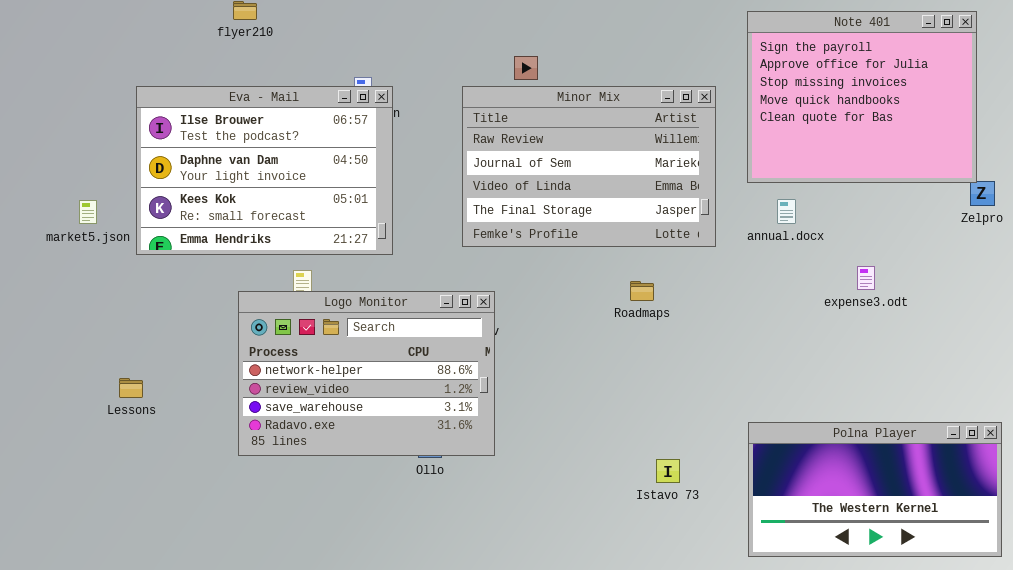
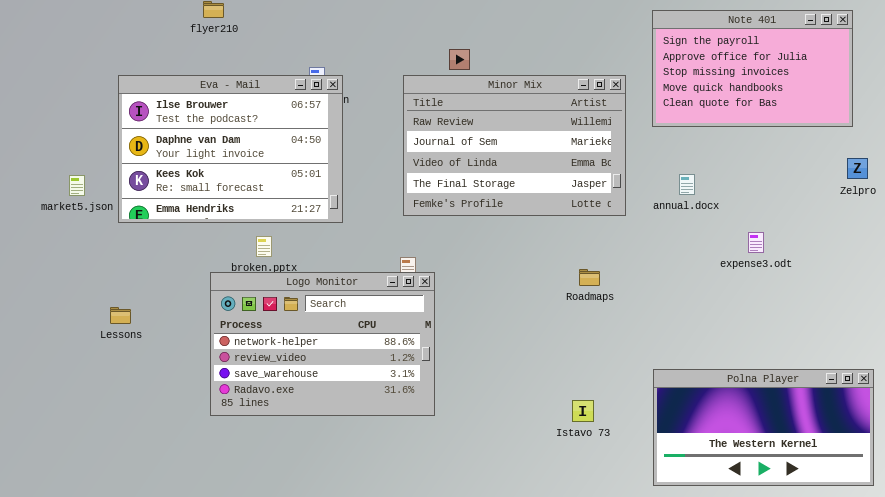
Note 401: [747,11,977,183] -> [652,10,853,127], resized
Roadmaps: [630,281,654,301] -> [579,269,600,286], moved
Logo Monitor: [238,291,495,456] -> [210,272,435,416], moved
Lessons: [119,378,143,398] -> [110,307,131,324], moved

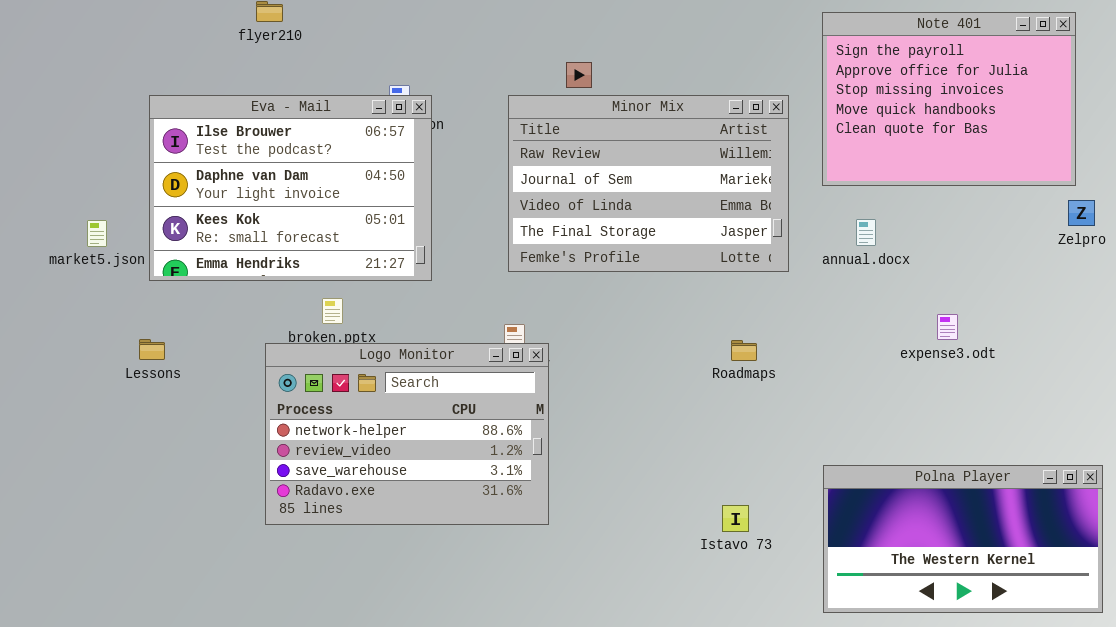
Note 401: [652,10,853,127] -> [822,12,1076,186], resized
expense3.odt: [748,232,764,253] -> [937,314,958,340], moved
Lessons: [110,307,131,324] -> [139,339,165,360], moved

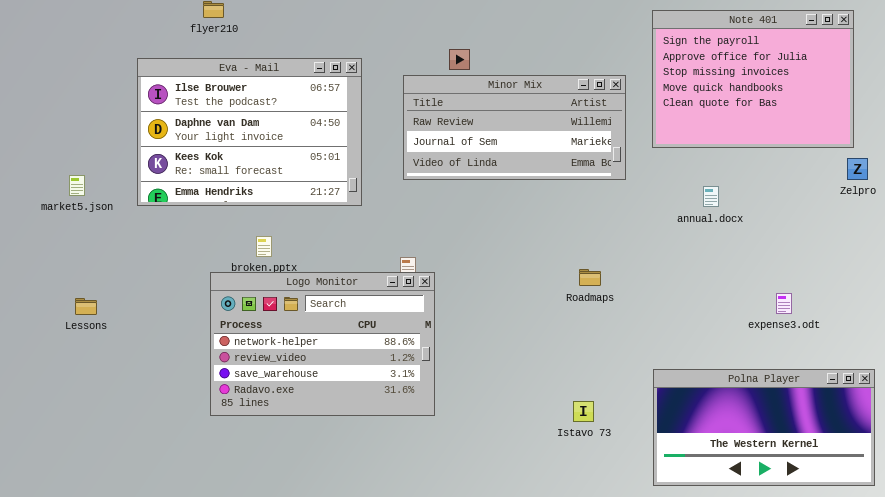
Eva - Mail: [149,95,432,281] -> [137,58,362,206], moved
Minor Mix: [508,95,789,272] -> [403,75,626,180], resized
annual.docx: [856,219,876,246] -> [703,186,719,207], moved
expense3.odt: [937,314,958,340] -> [776,293,792,314], moved
Lessons: [139,339,165,360] -> [75,298,97,315], moved

